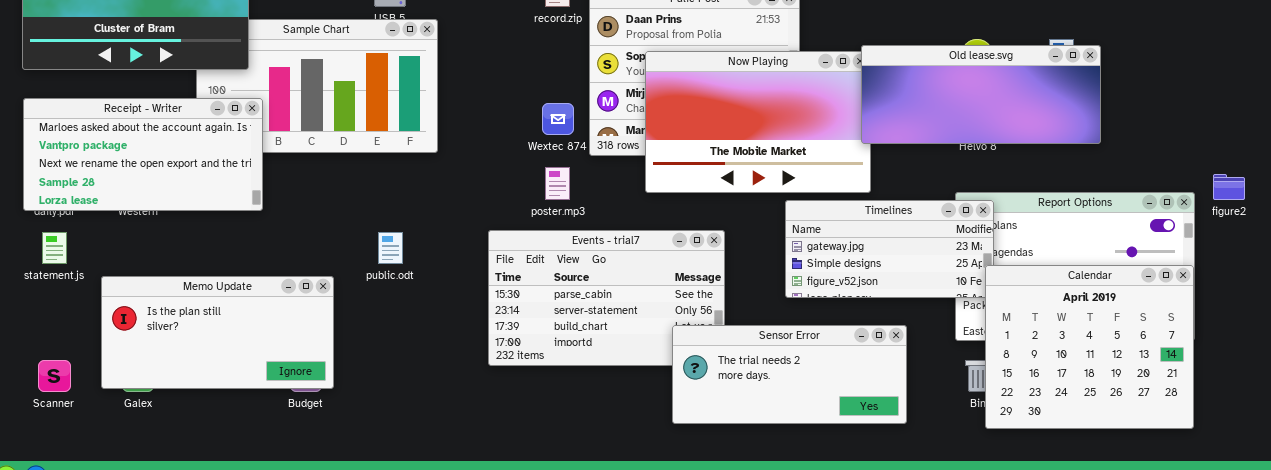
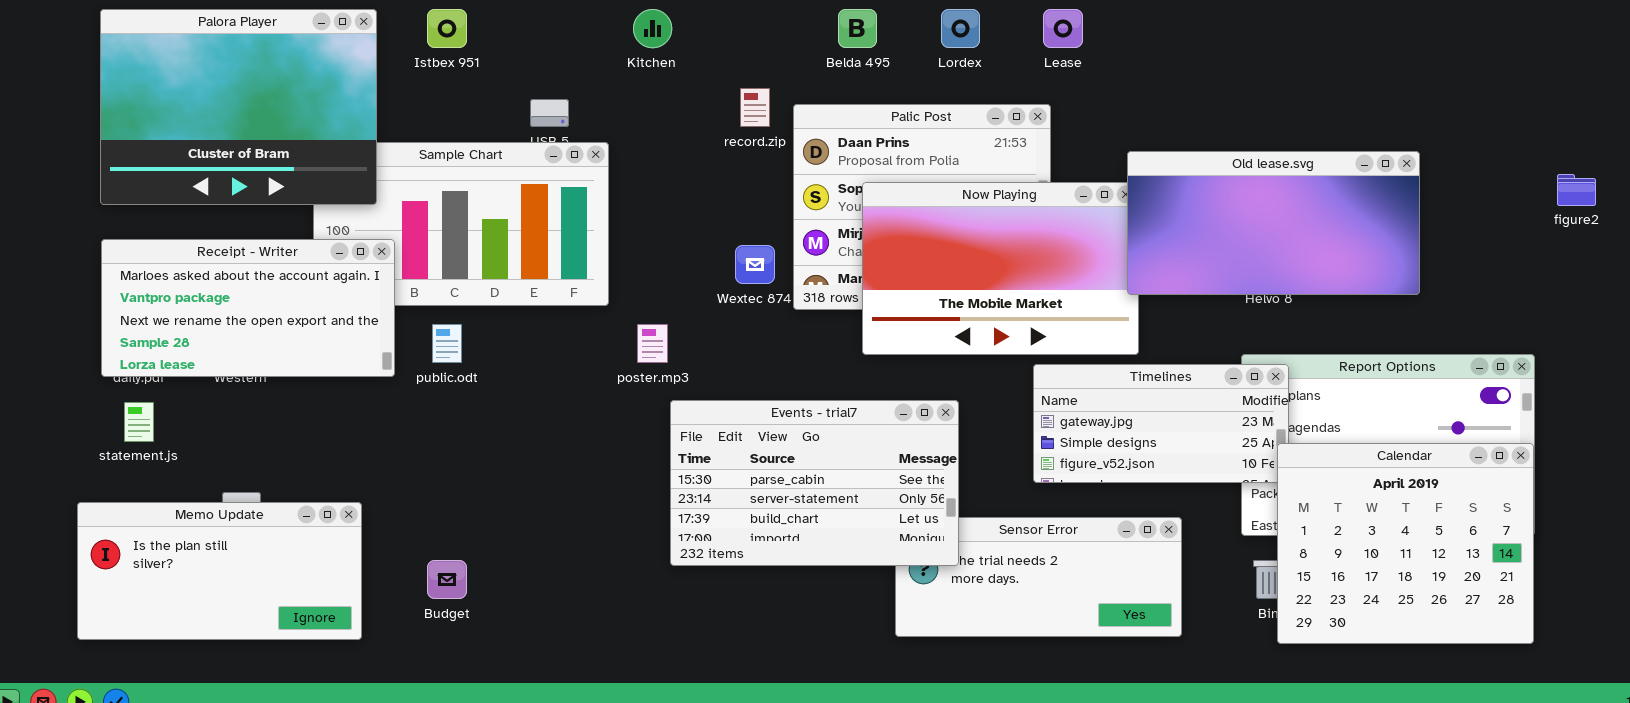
Old lease.svg: [861,45,1101,144] -> [1127,151,1420,295], resized
poster.mp3: [545,167,570,200] -> [637,324,668,363], moved
figure2: [1213,174,1245,200] -> [1557,174,1596,206], moved
Events - trial7: [488,230,725,366] -> [670,400,959,566], raised
public.odt: [378,232,403,264] -> [432,324,462,363], moved
Memo Update: [101,276,334,389] -> [77,502,362,640], moved

